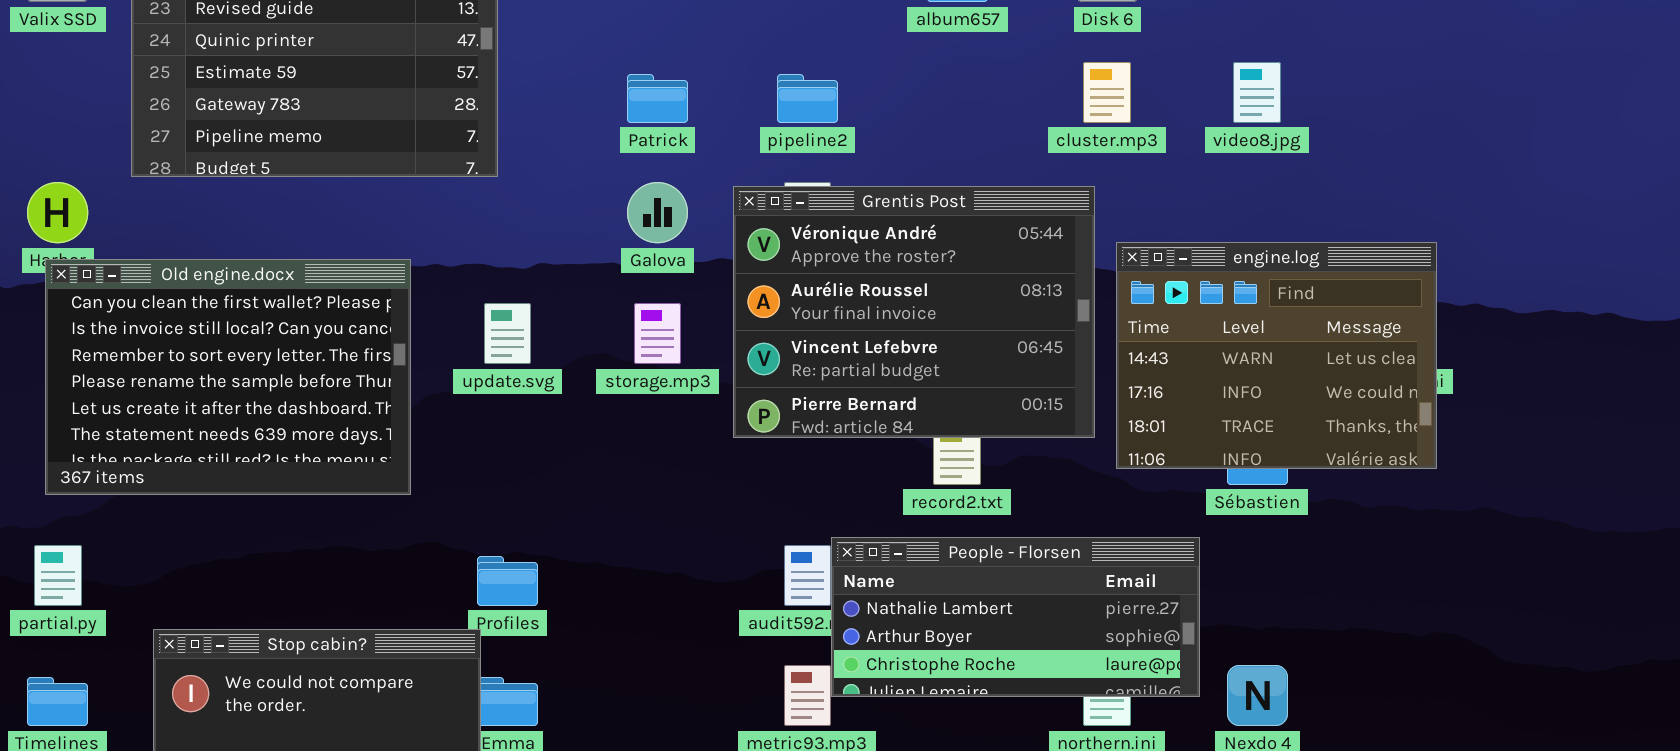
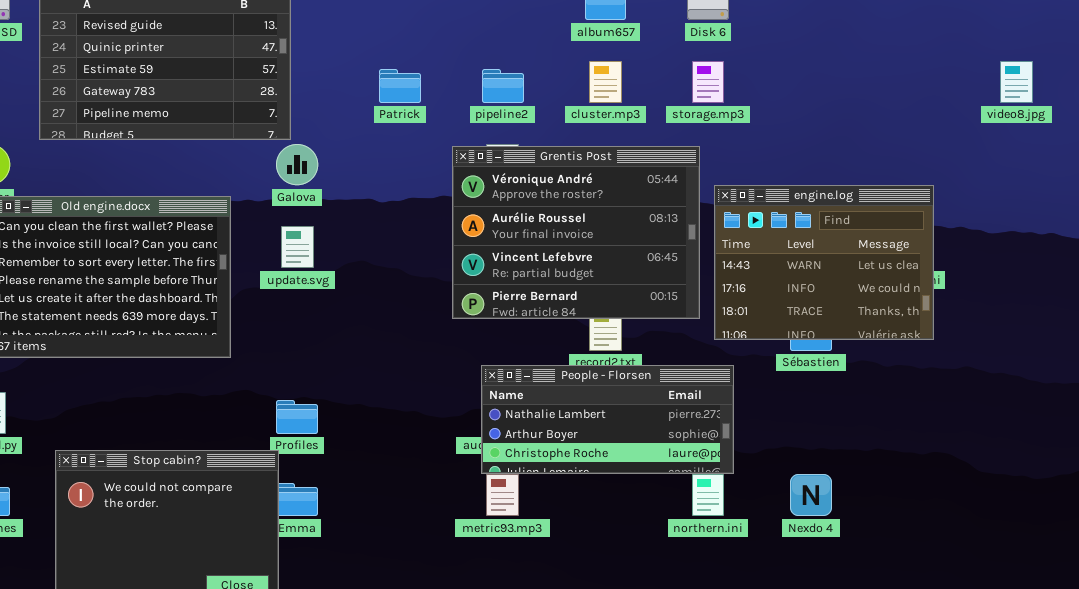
cluster.mp3: [1083,62,1131,123] -> [589,61,622,103], moved
video8.jpg: [1233,62,1281,123] -> [1000,61,1033,103], moved
Galova: [627,182,688,243] -> [276,144,318,185], moved
storage.mp3: [634,303,681,364] -> [692,61,724,103], moved
People - Florsen: [831,537,1200,697] -> [481,365,734,474], moved

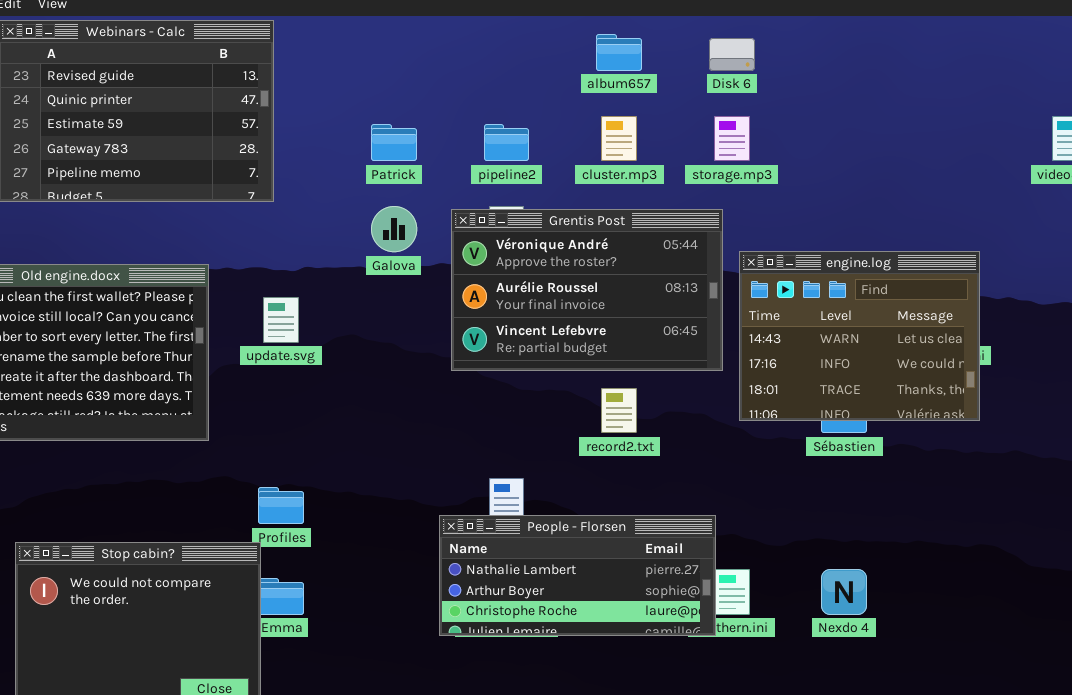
Galova: [276,144,318,185] -> [371,206,417,252], moved
Grentis Post: [452,146,700,319] -> [451,209,723,371], resized
People - Florsen: [481,365,734,474] -> [439,515,716,636], moved

